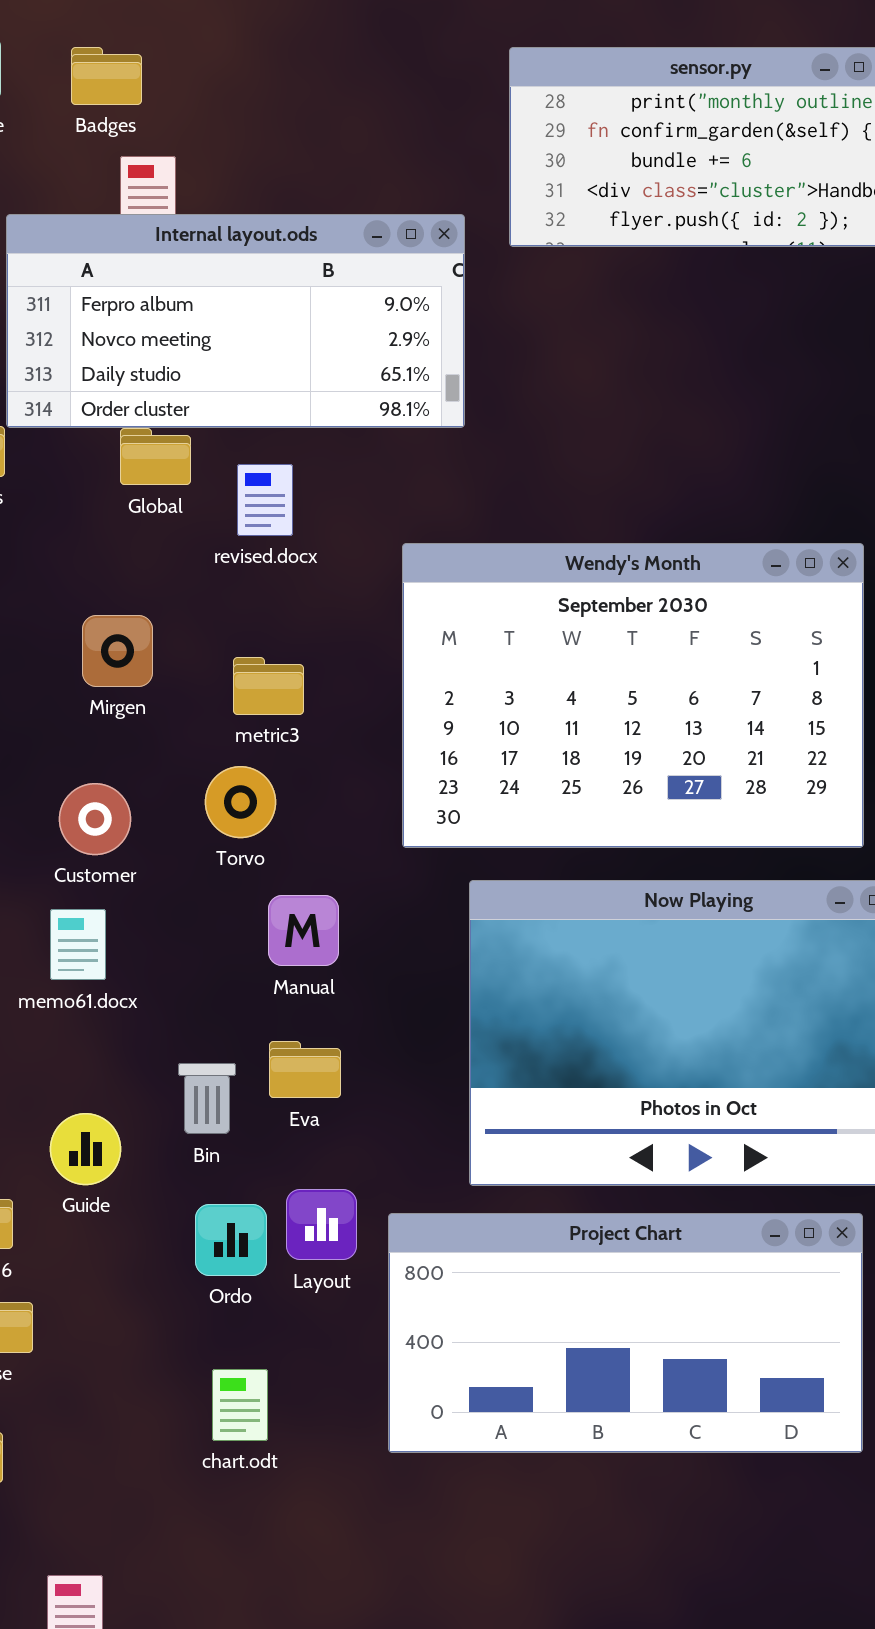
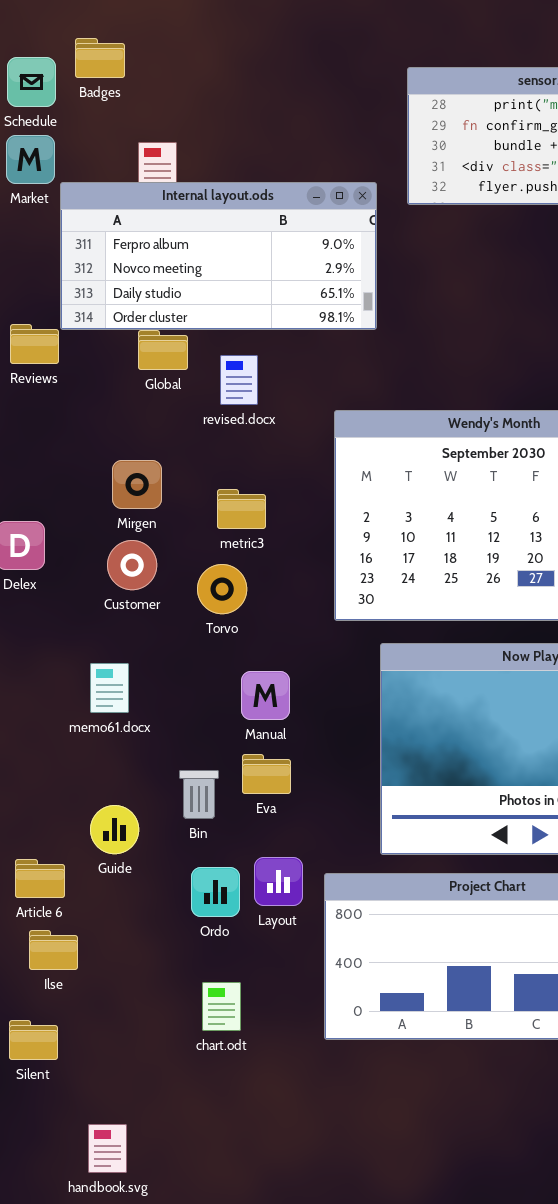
Badges: [71,47,142,105] -> [75,38,125,78], moved
Customer: [59,783,131,855] -> [107,540,157,590], moved
Manual: [268,895,339,966] -> [241,671,290,720], moved

